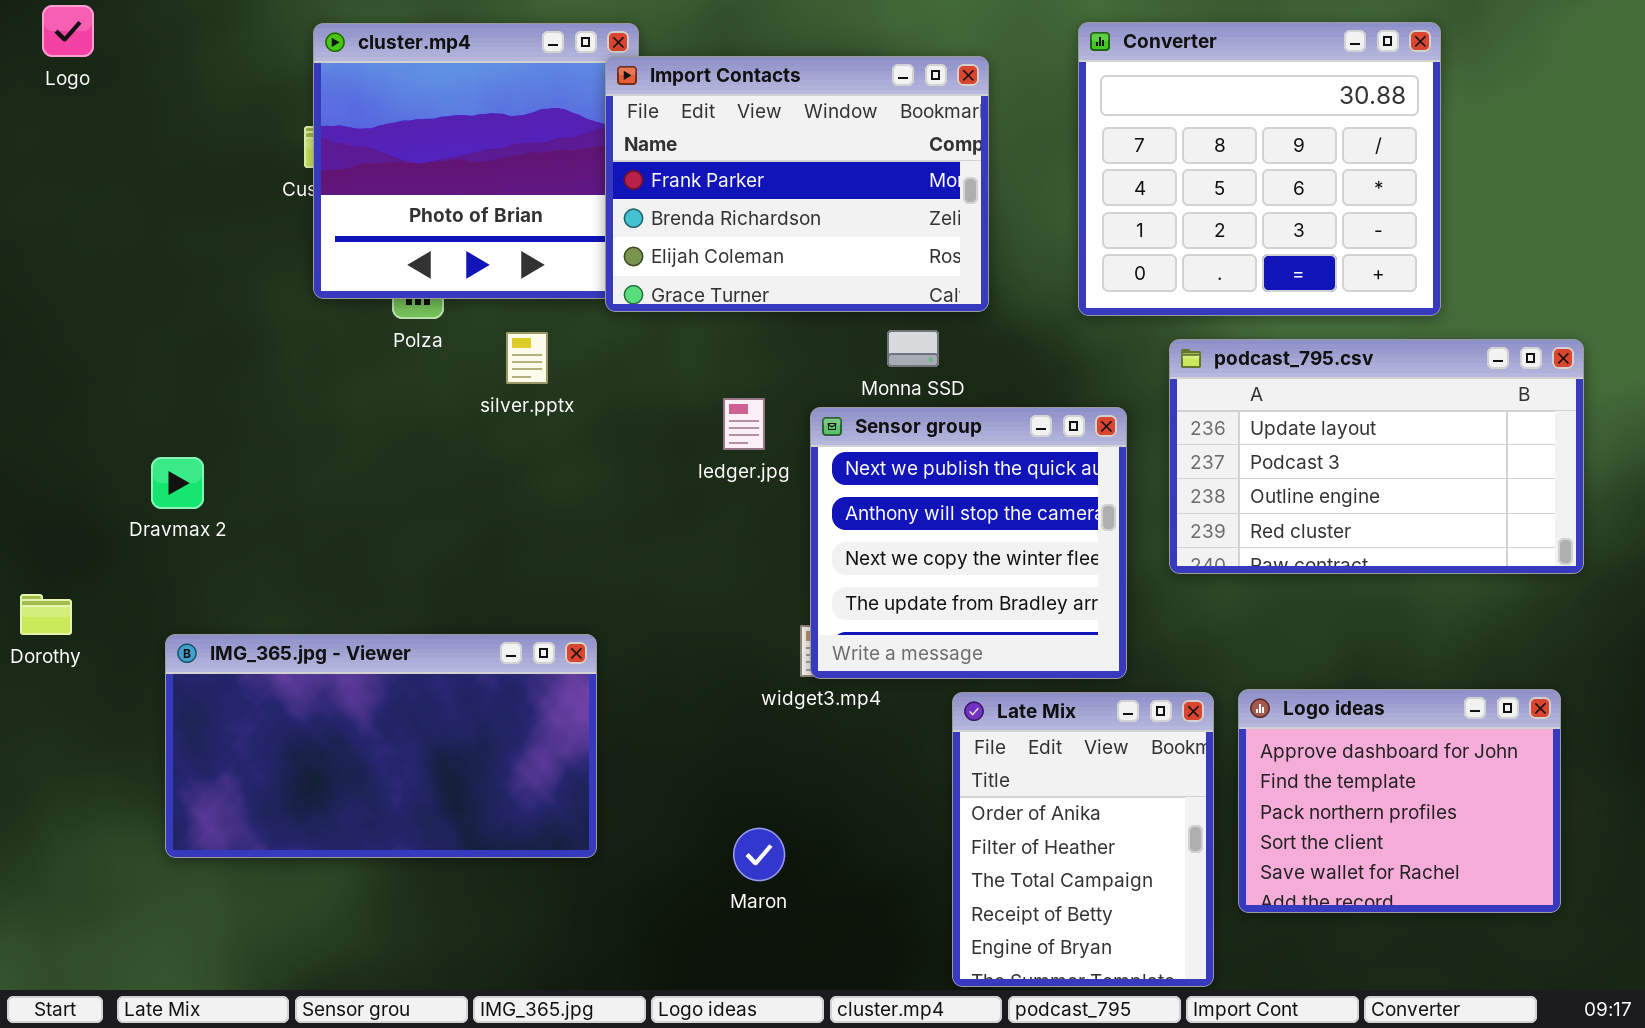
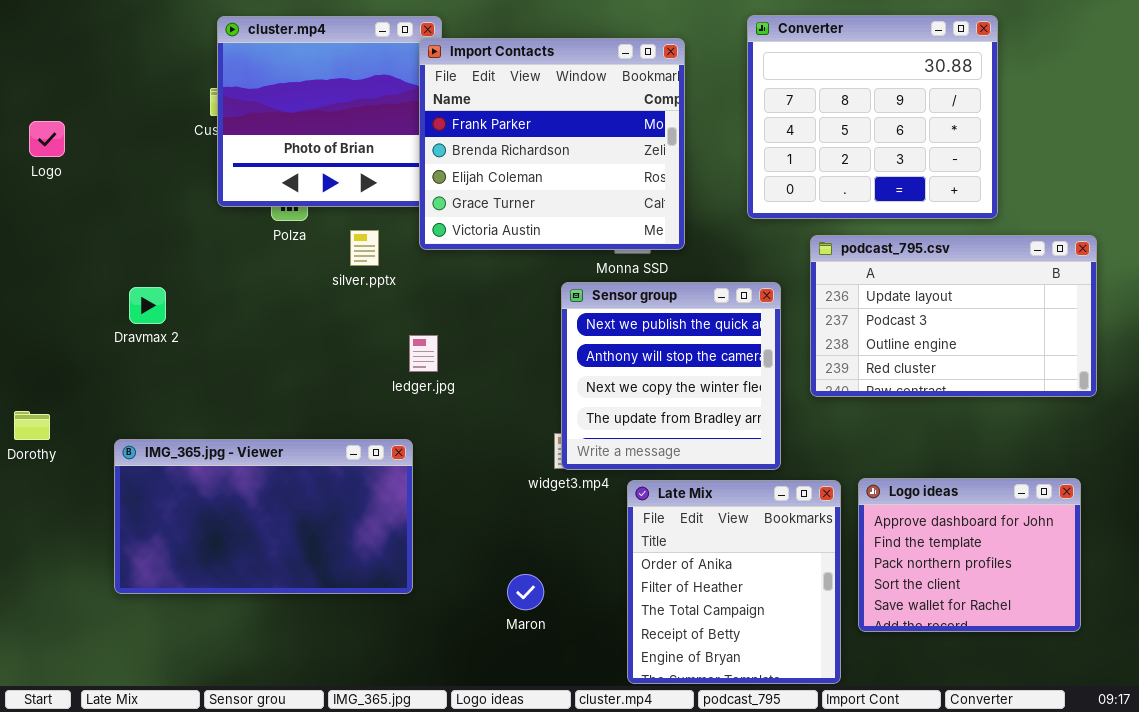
Logo: [42,5,94,57] -> [29,121,65,157], moved
Import Contacts: [605,56,989,312] -> [419,38,685,250], resized
ledger.jpg: [723,398,765,450] -> [409,335,438,372], moved
Dravmax 2: [151,457,204,509] -> [129,287,166,324], moved
Late Mix: [952,692,1214,987] -> [627,480,841,684], resized

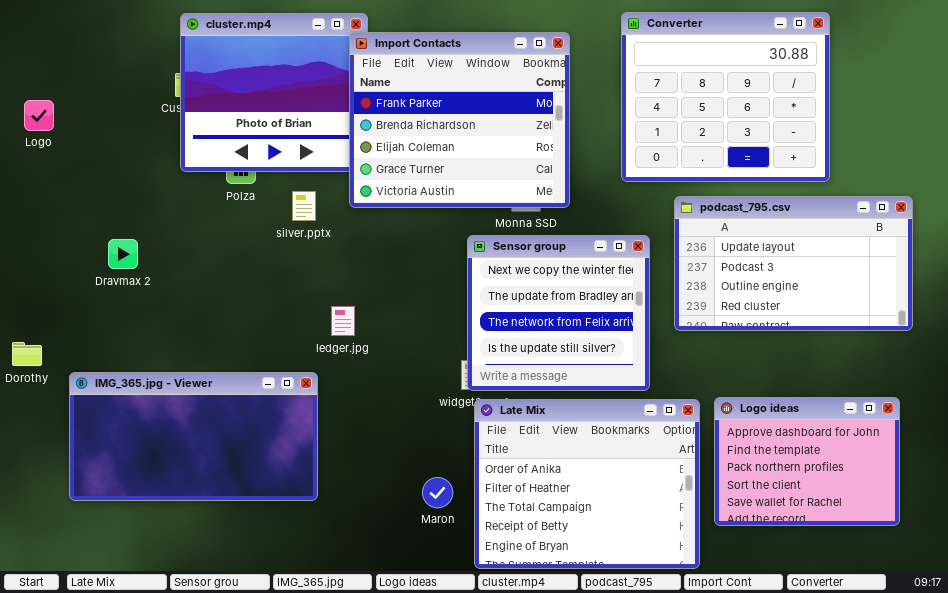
Sensor group: [561,282,781,470] -> [467,235,650,391], scrolled down 2 rows
ledger.jpg: [409,335,438,372] -> [331,306,355,336], moved
IMG_365.jpg - Viewer: [114,439,413,594] -> [69,372,318,501], moved
Late Mix: [627,480,841,684] -> [474,399,700,569], resized

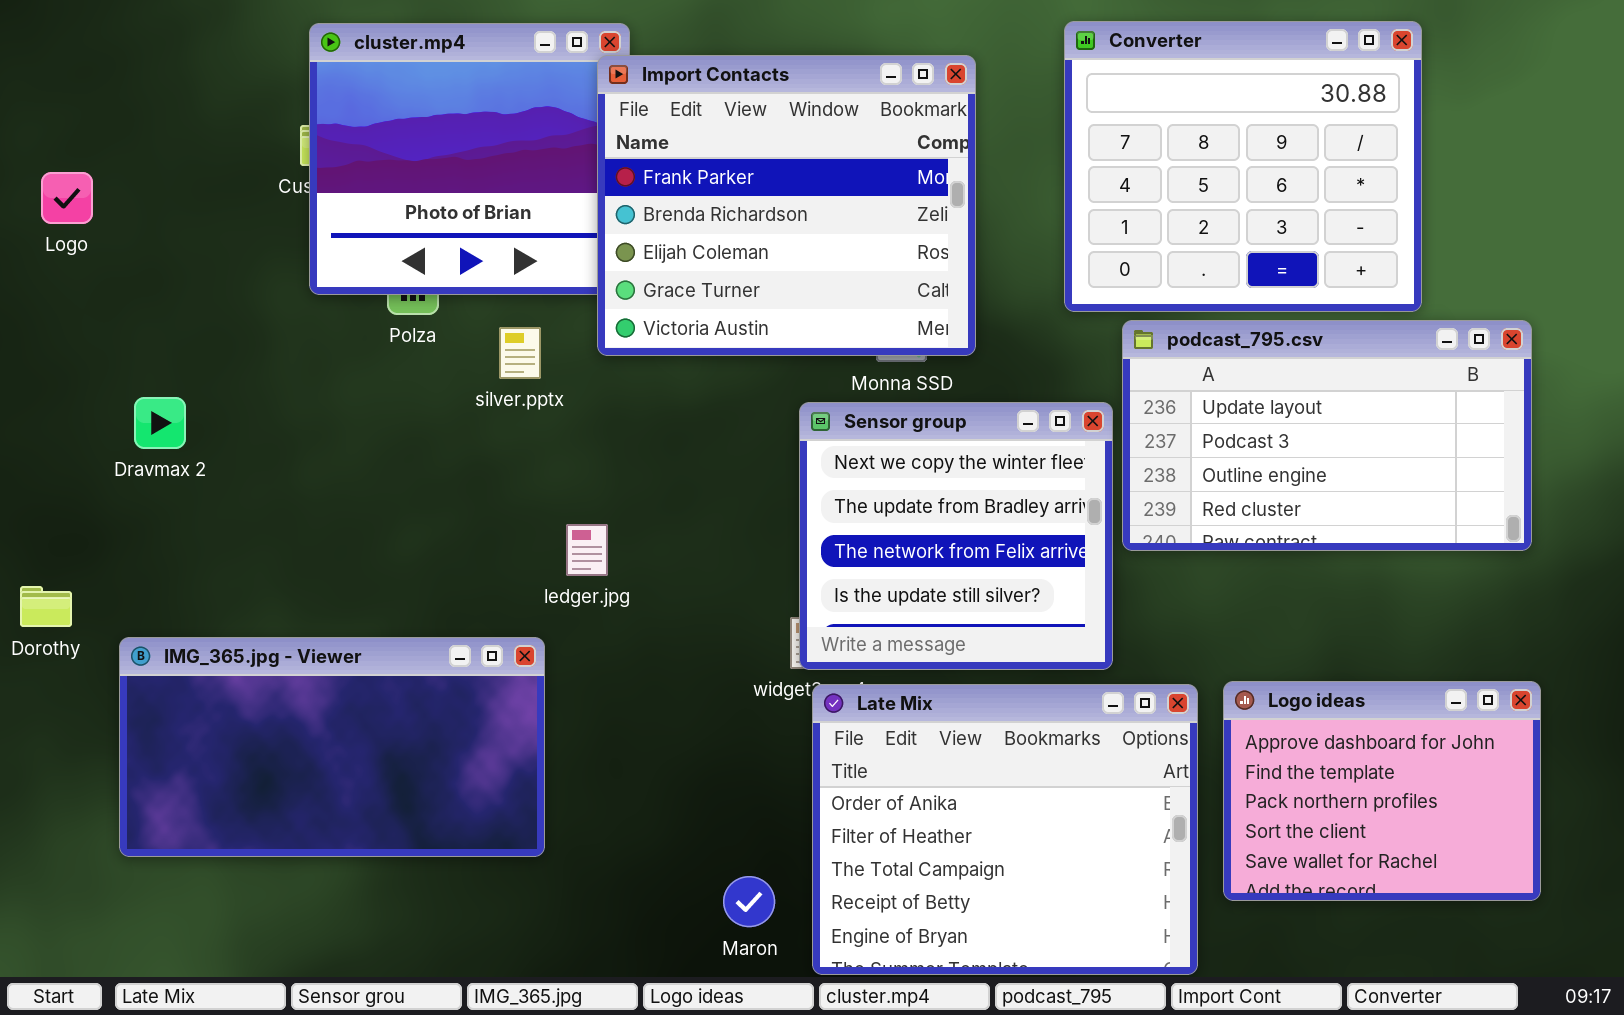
podcast_795.csv: [674,196,913,331] -> [1122,320,1532,551], moved
Dravmax 2: [108,239,138,269] -> [134,397,186,449], moved
Maron: [422,477,453,508] -> [723,876,775,927], moved

